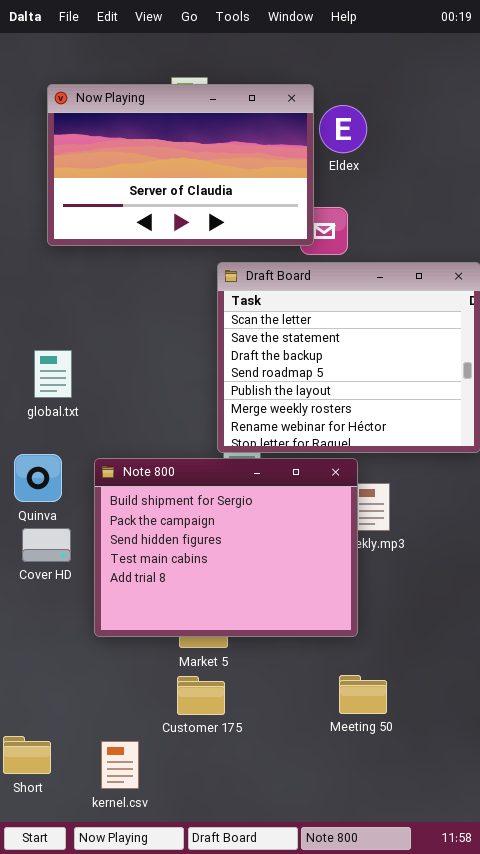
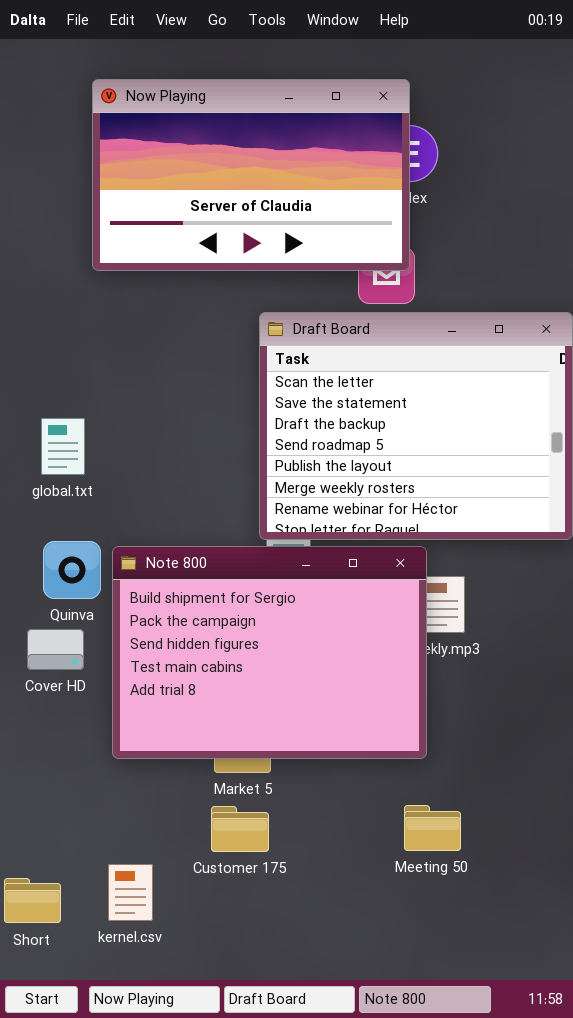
Now Playing: [47,84,314,246] -> [92,79,410,271], moved
Quinva: [14,454,62,502] -> [43,541,101,599], moved
kernel.csv: [101,741,139,789] -> [108,864,153,921], moved

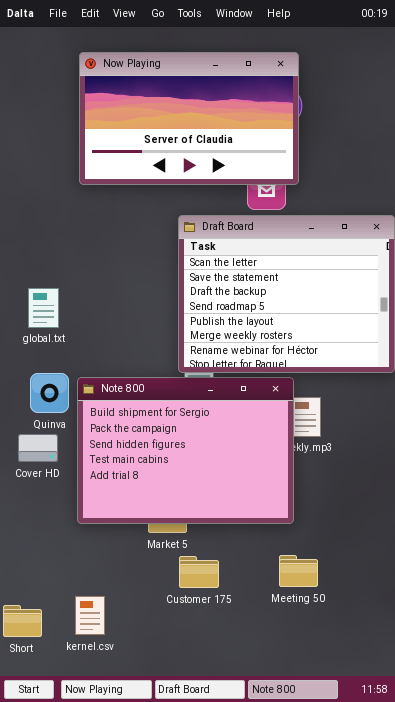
Now Playing: [92,79,410,271] -> [79,52,299,185], moved
Customer 175: [211,806,269,852] -> [179,556,219,588], moved

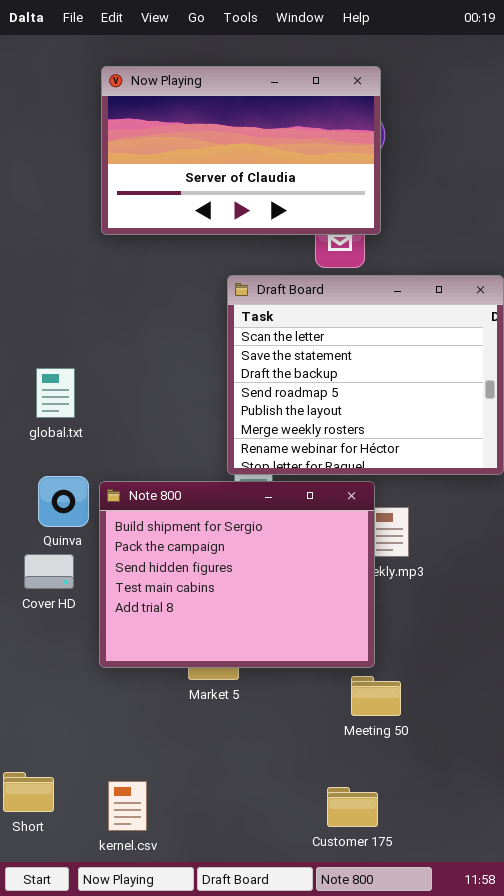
Meeting 50: [279,555,318,587] -> [351,676,401,716], moved
Customer 175: [179,556,219,588] -> [327,787,378,827], moved
kernel.csv: [75,596,105,635] -> [108,781,147,831], moved

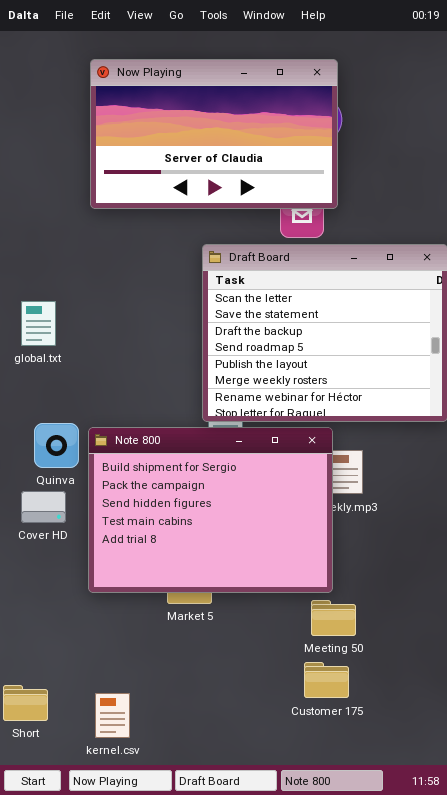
global.txt: [36,368,75,418] -> [21,301,56,346], moved
Customer 175: [327,787,378,827] -> [304,662,349,698], moved

